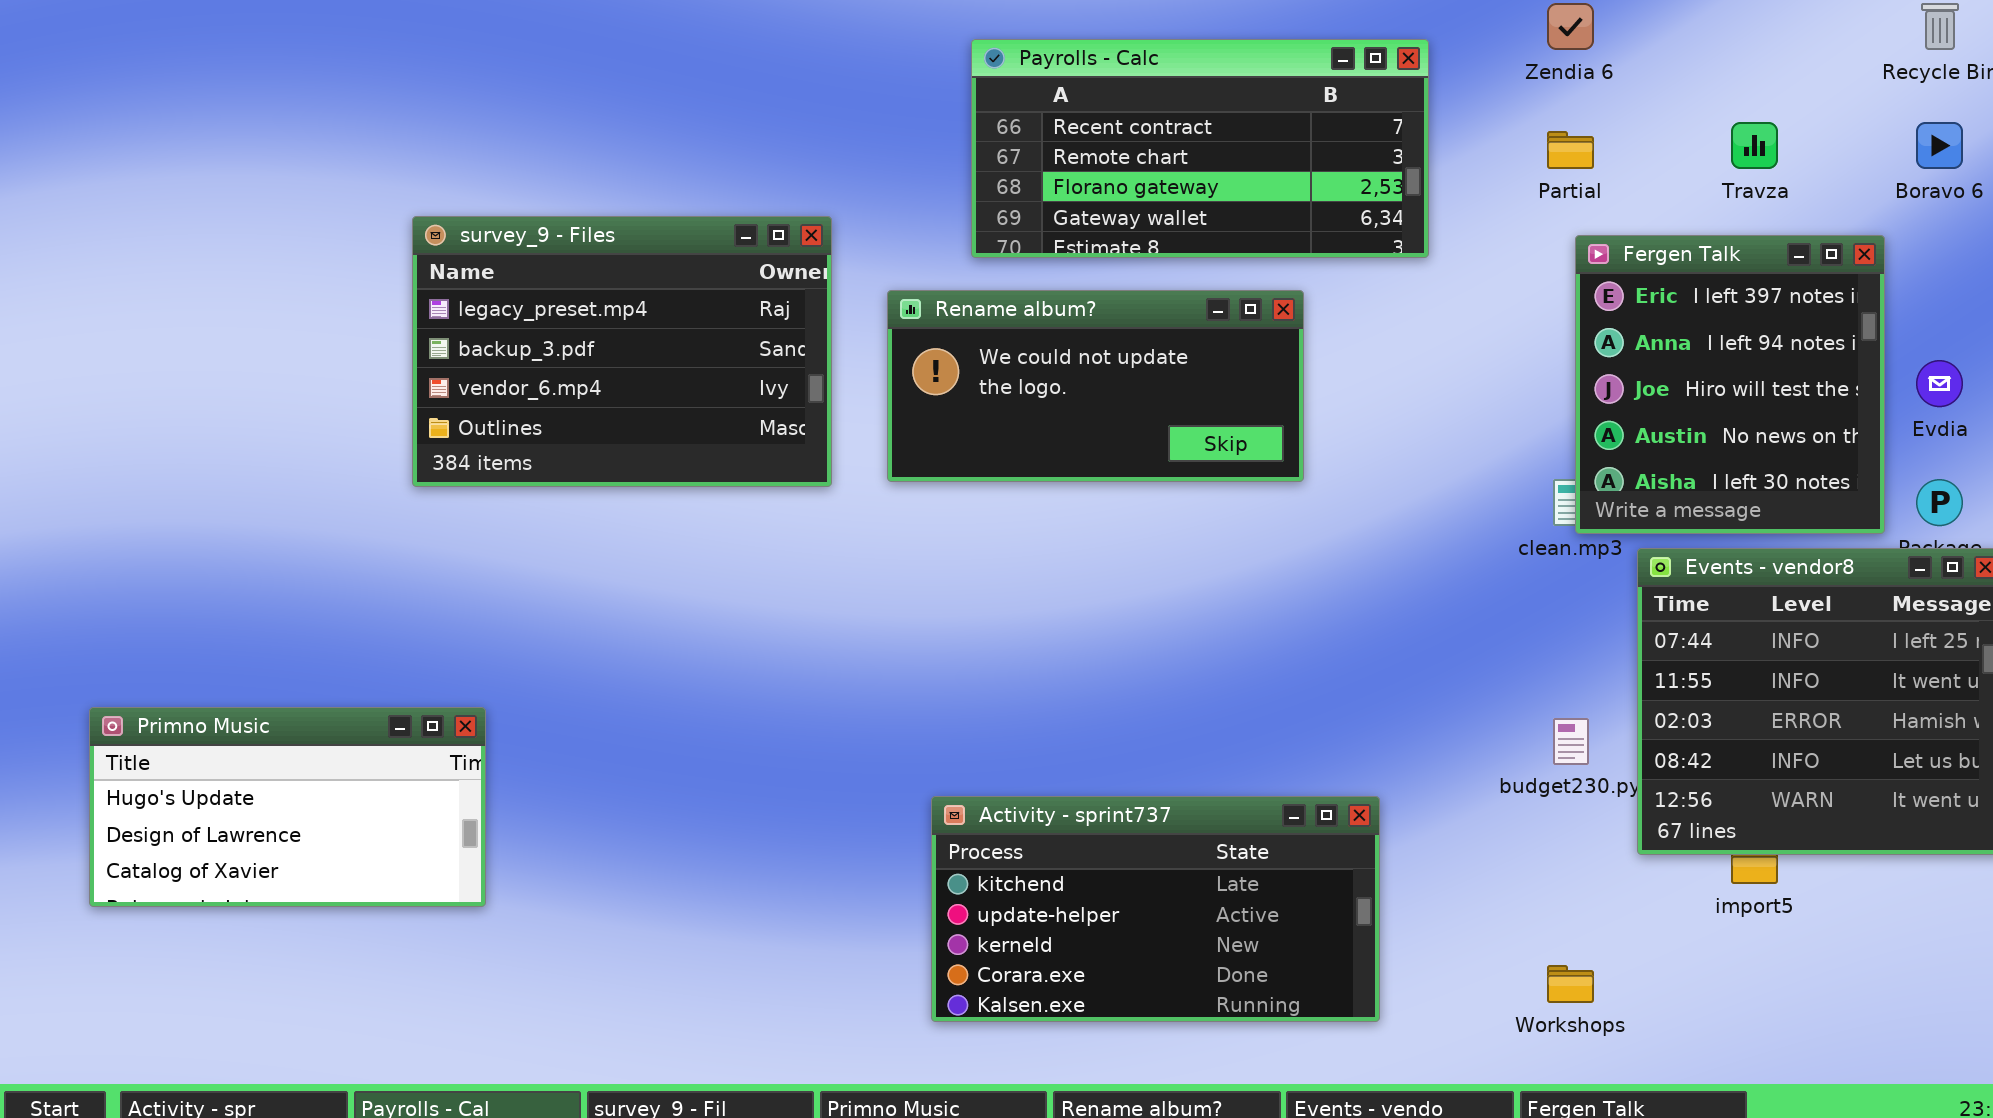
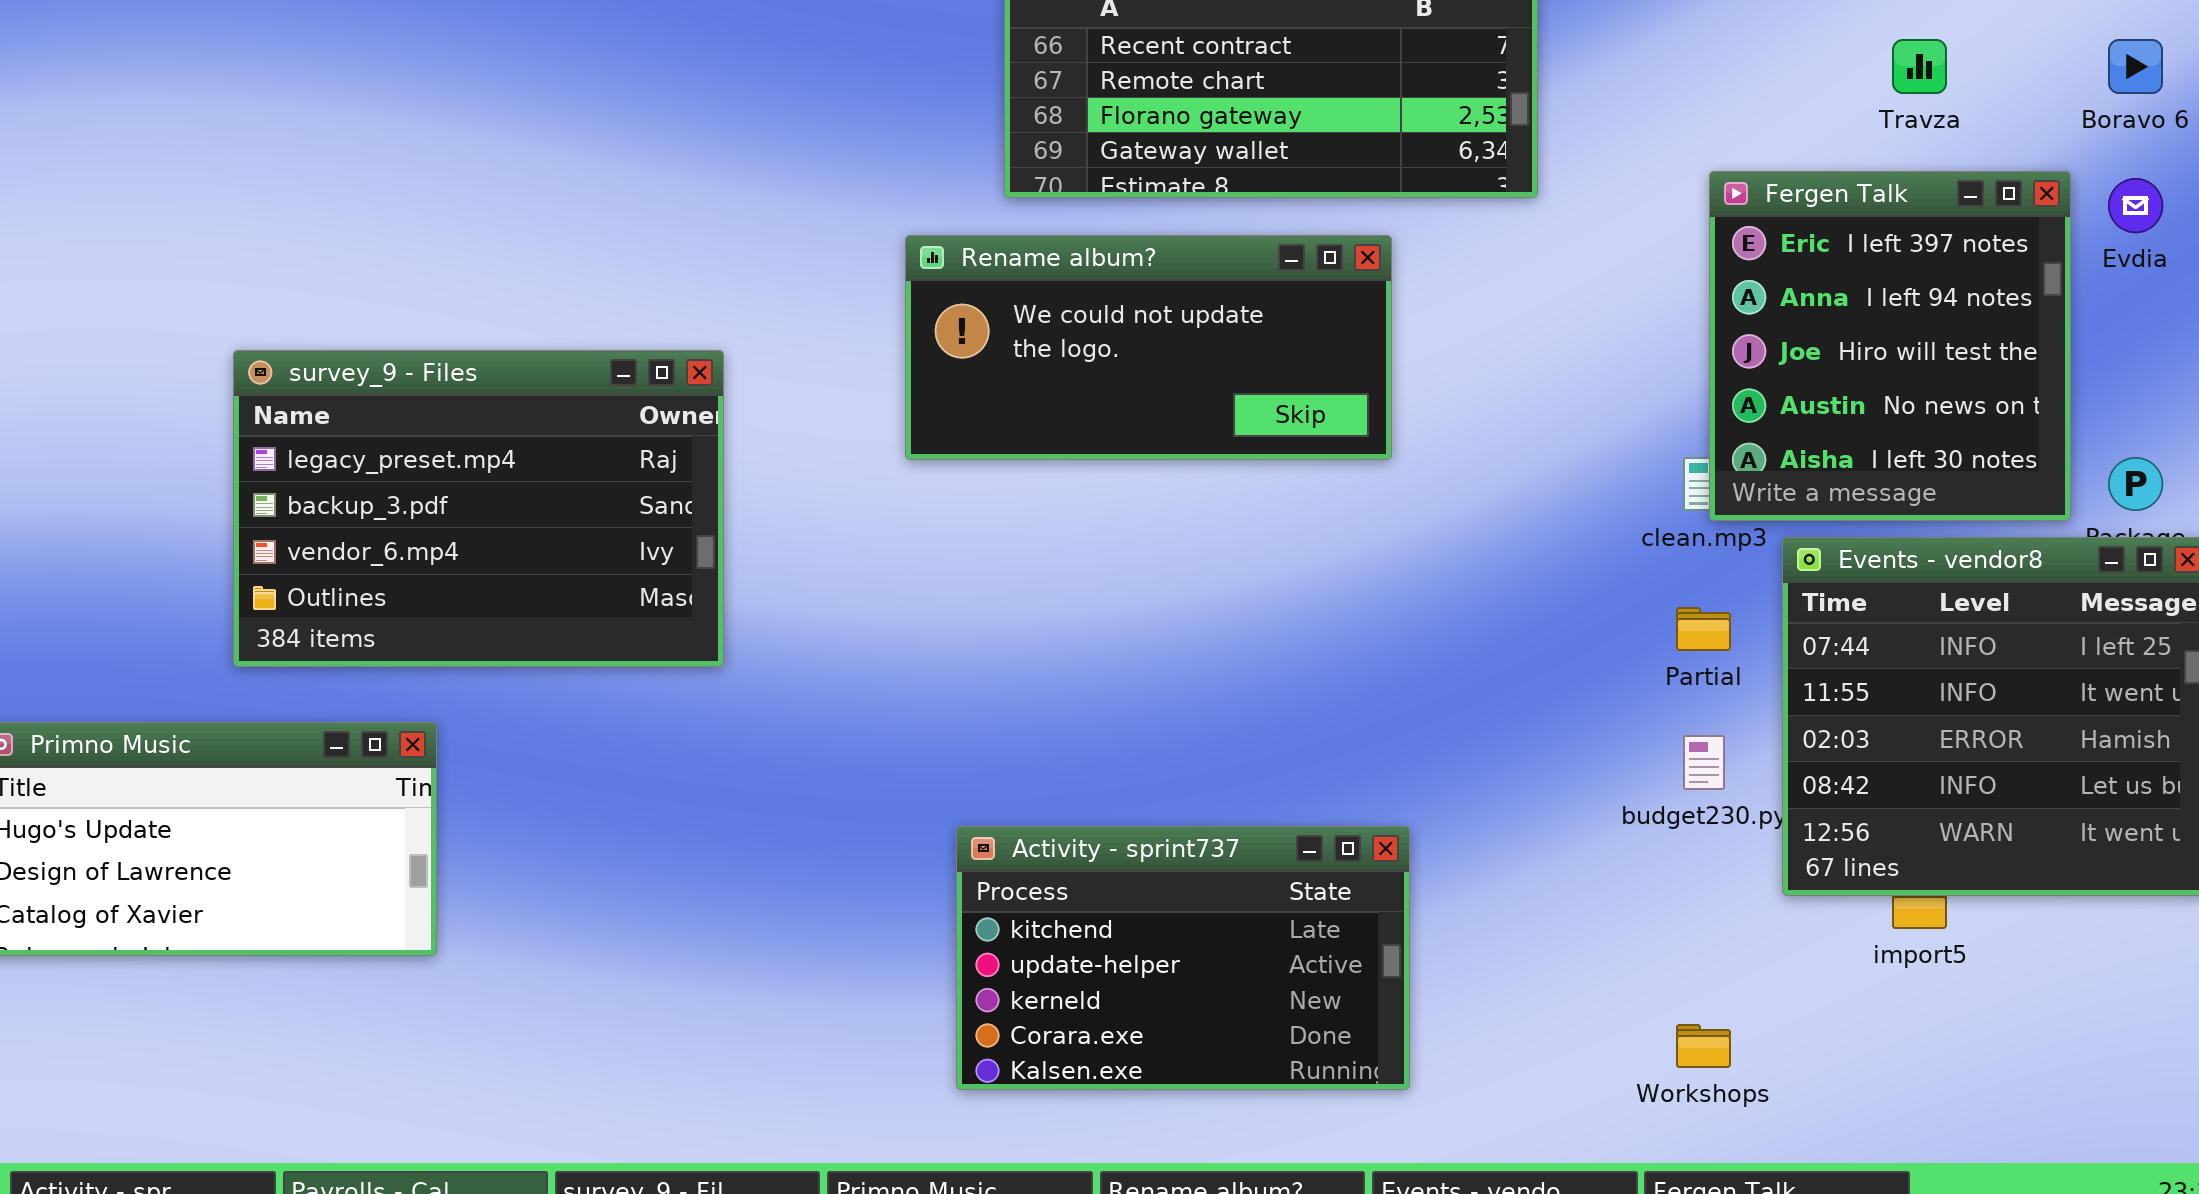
Partial: [1547,131,1594,169] -> [1676,607,1731,651], moved
survey_9 - Files: [412,216,832,487] -> [233,350,724,667], moved
Evdia: [1916,360,1963,407] -> [2108,178,2163,233], moved
Activity - sprint737: [931,796,1380,1022] -> [956,826,1410,1090], resized

